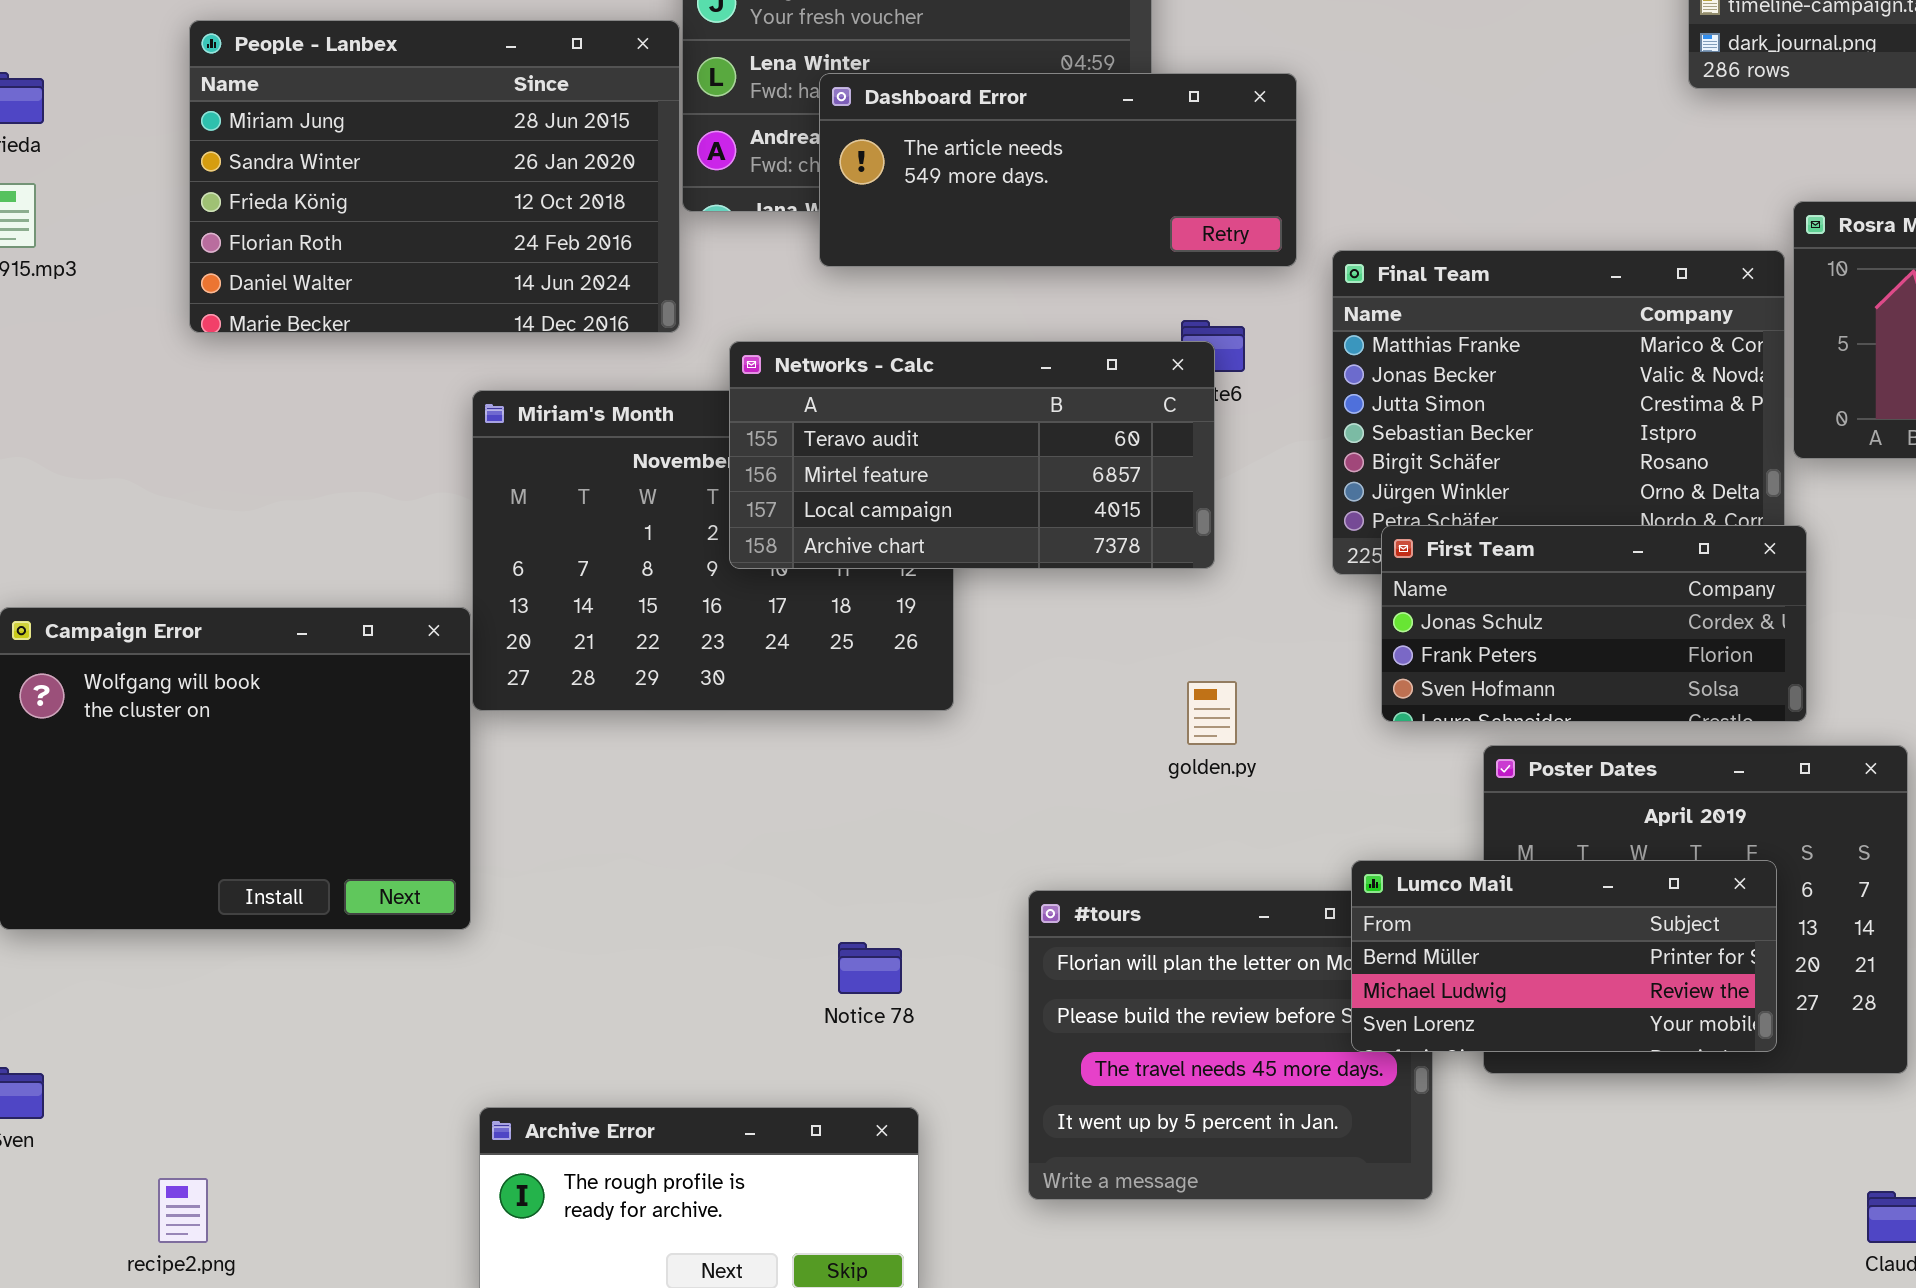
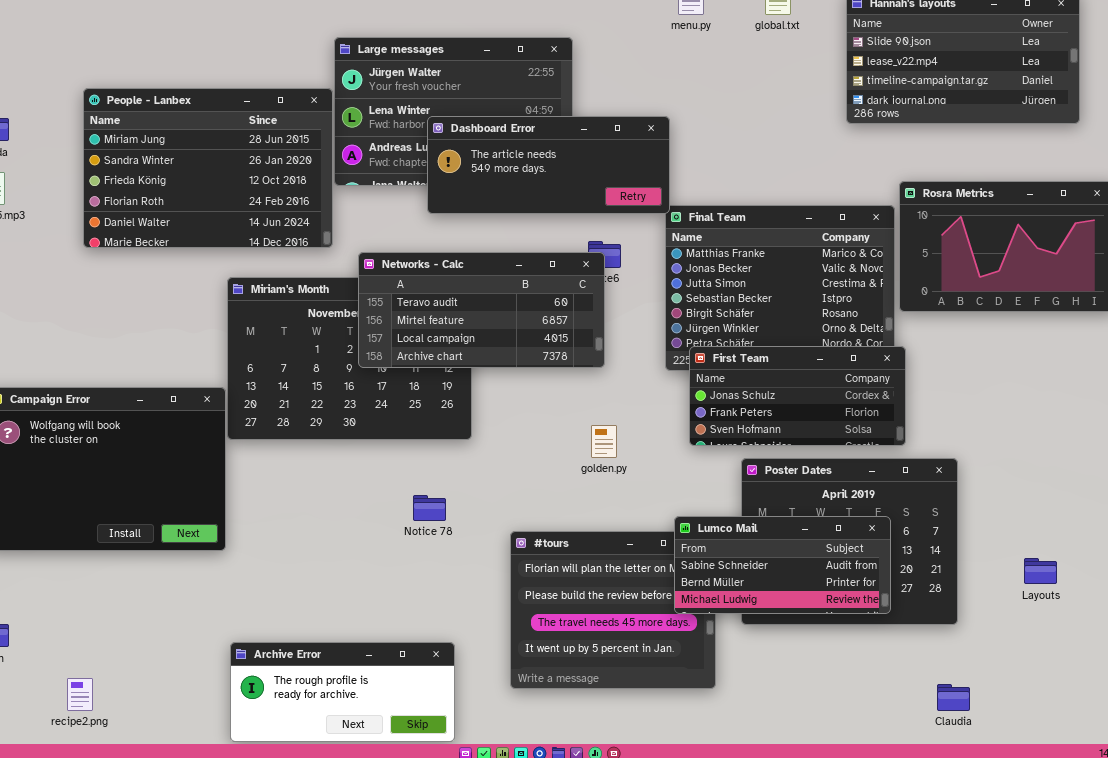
Dashboard Error: [819,73,1297,267] -> [427,116,670,214], moved
Lumco Mail: [1351,860,1777,1052] -> [674,516,891,614], scrolled up 1 row
Notice 78: [838,942,902,994] -> [413,495,446,521], moved

